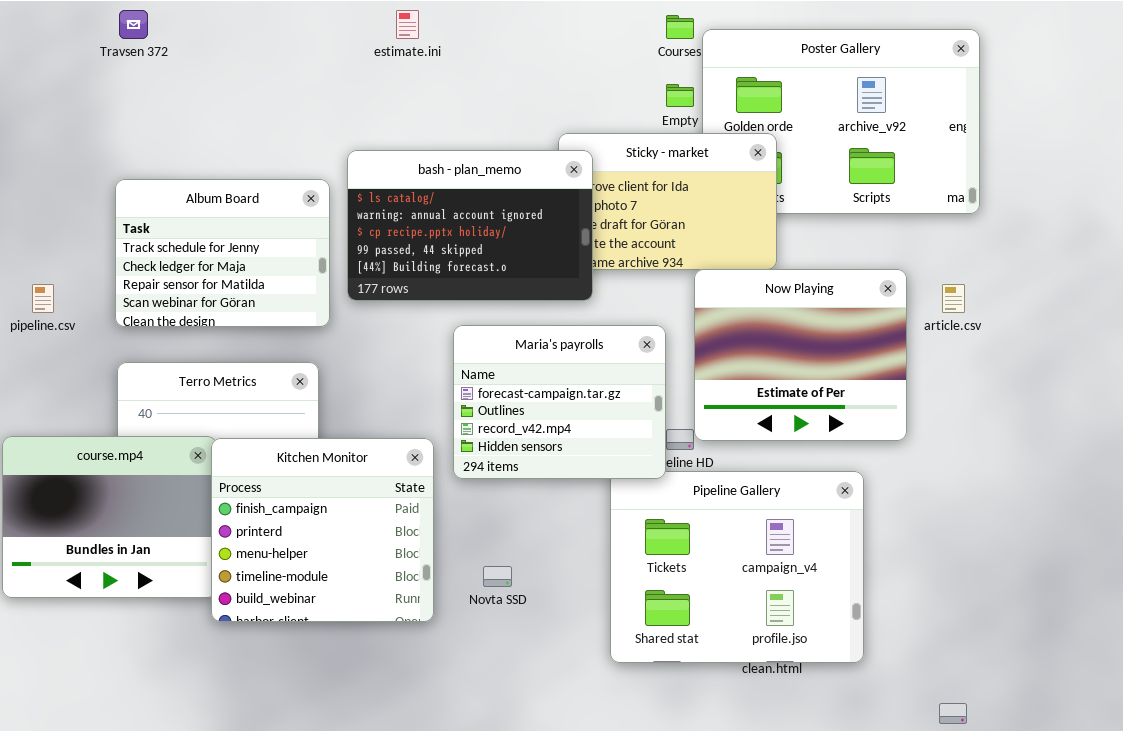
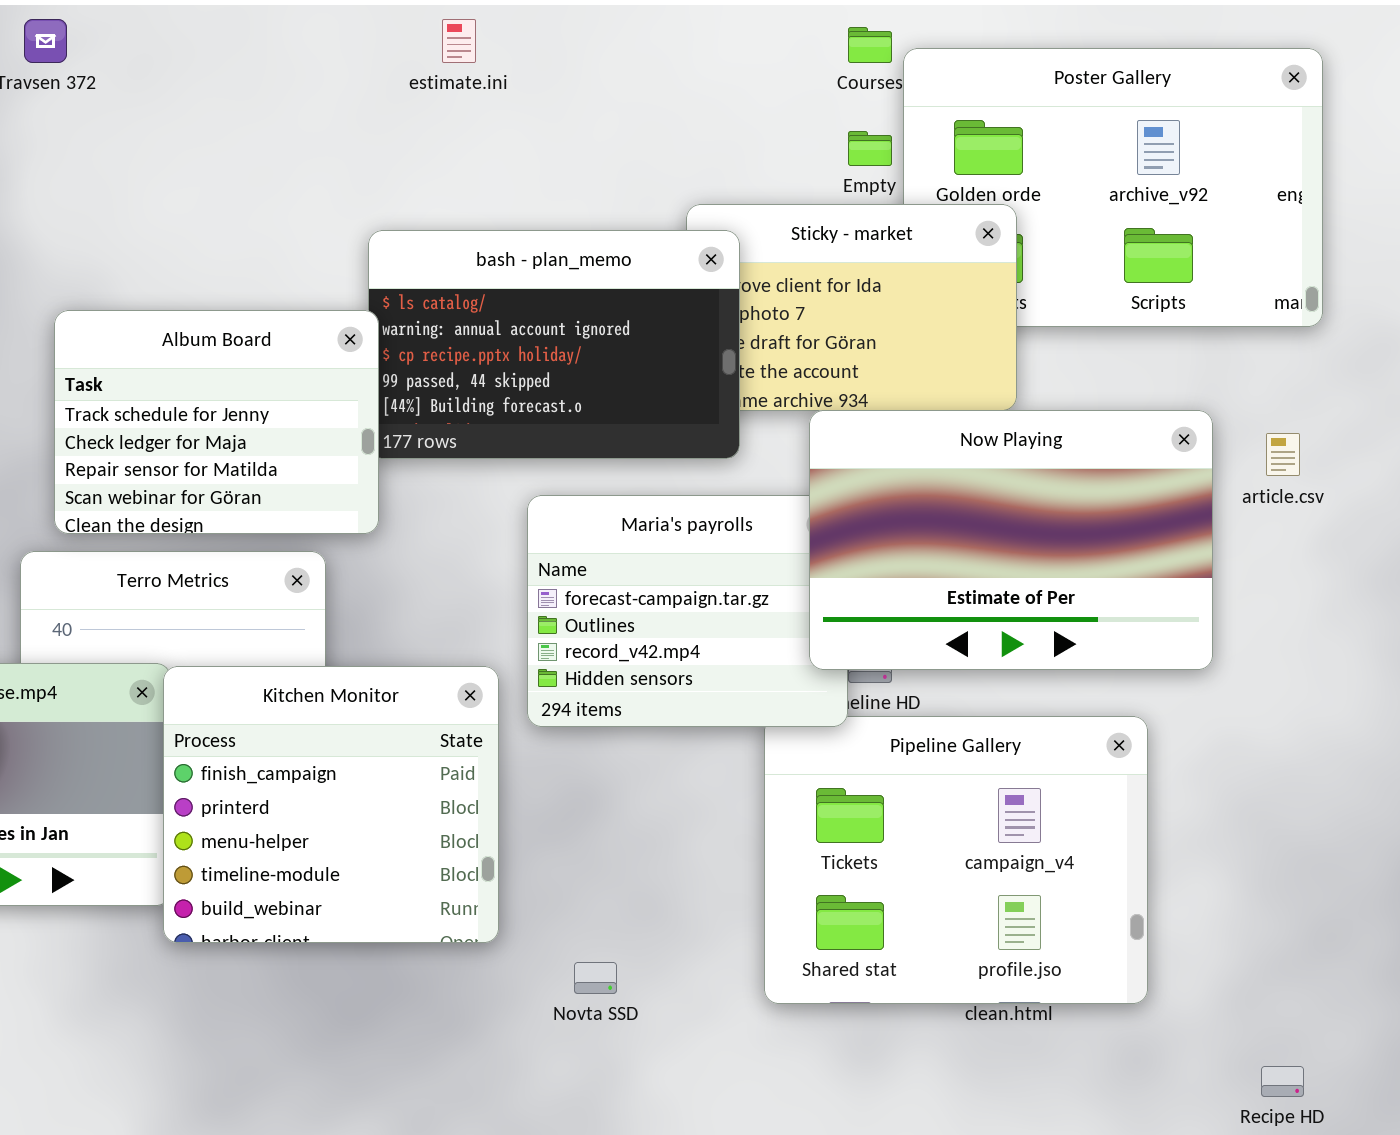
Album Board: [115,179,330,327] -> [54,310,379,534], moved
Now Playing: [694,269,907,441] -> [809,410,1213,670], resized
Novta SSD: [483,566,512,587] -> [574,962,617,994], moved

